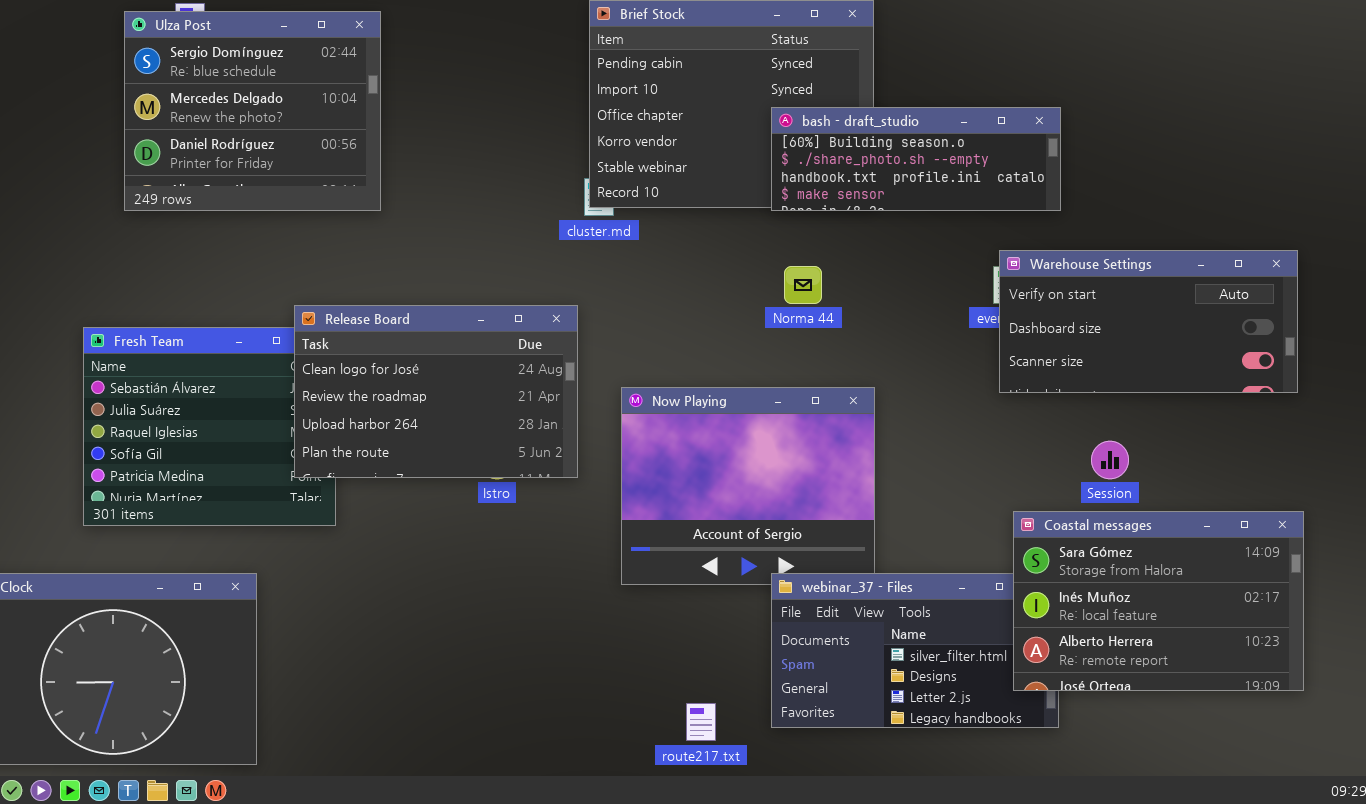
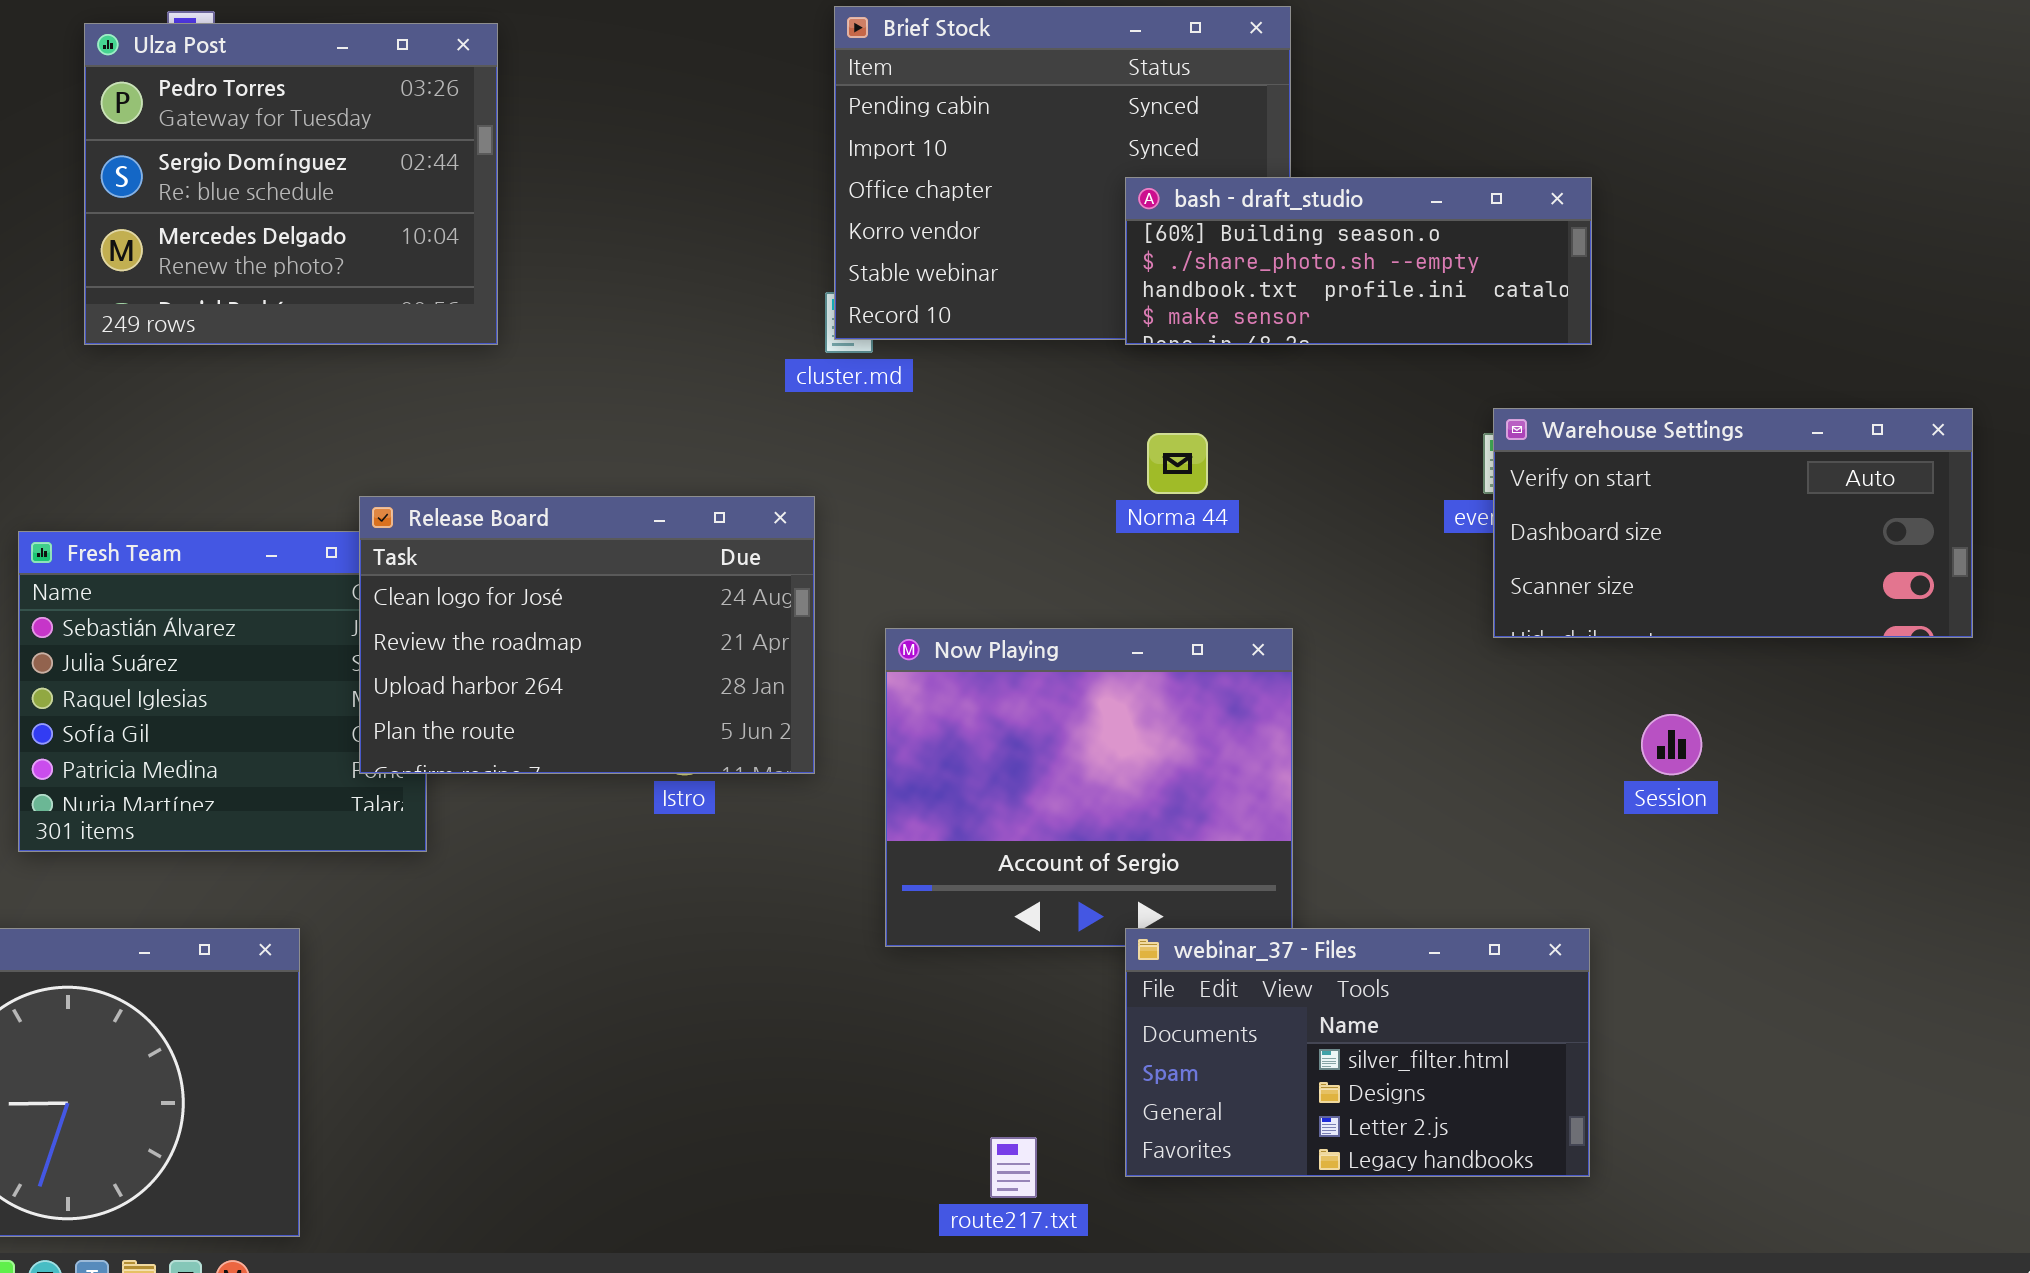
Ulza Post: [124,11,381,211] -> [84,23,498,345], scrolled up 1 row
Coastal messages: [1013,511,1304,691] -> none, closed

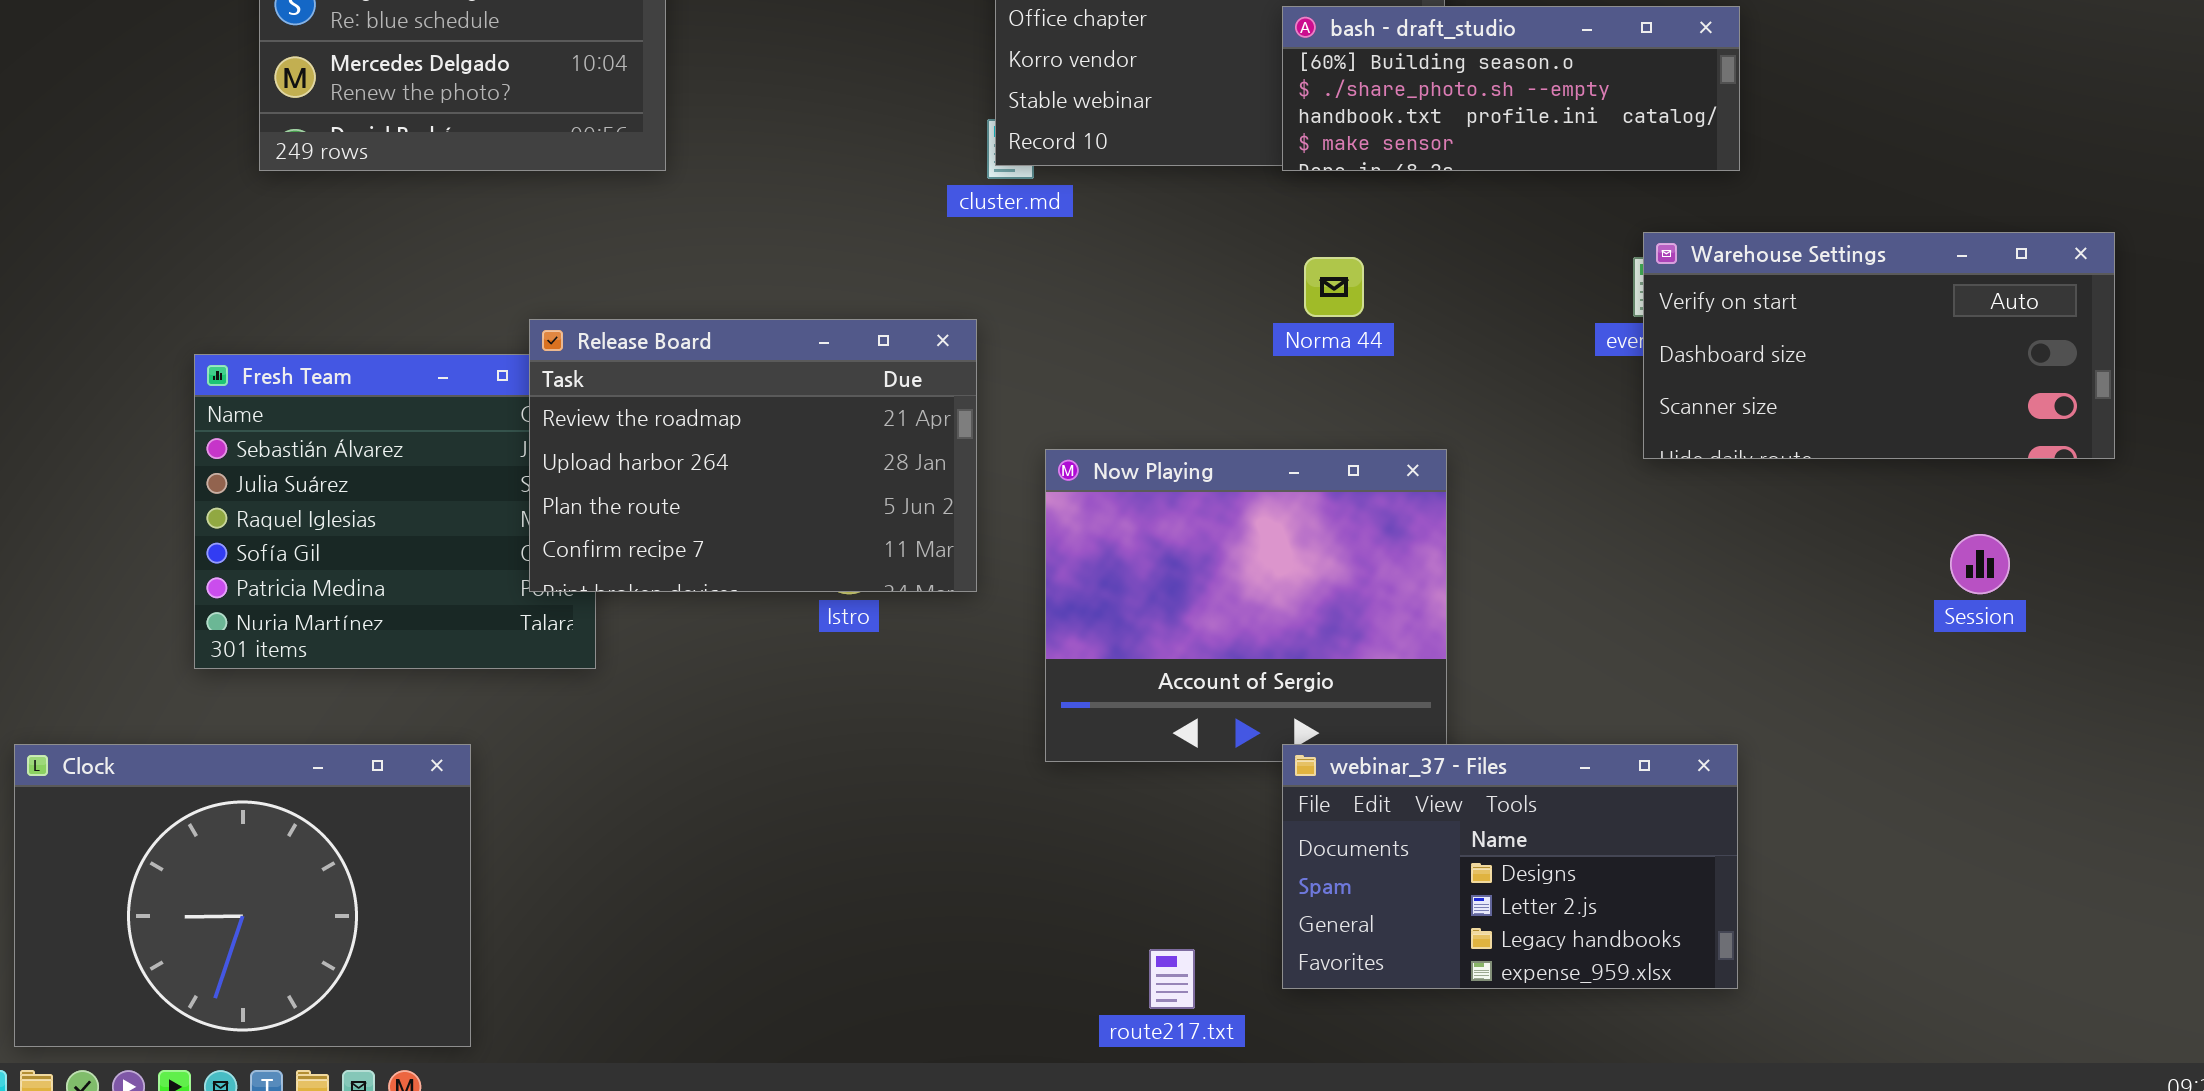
Release Board: [359,496,815,774] -> [529,319,977,592], scrolled down 1 row
Session: [1641,714,1702,775] -> [1950,534,2010,594], moved
webinar_37 - Files: [1125,928,1590,1177] -> [1282,744,1738,989], scrolled down 1 row

